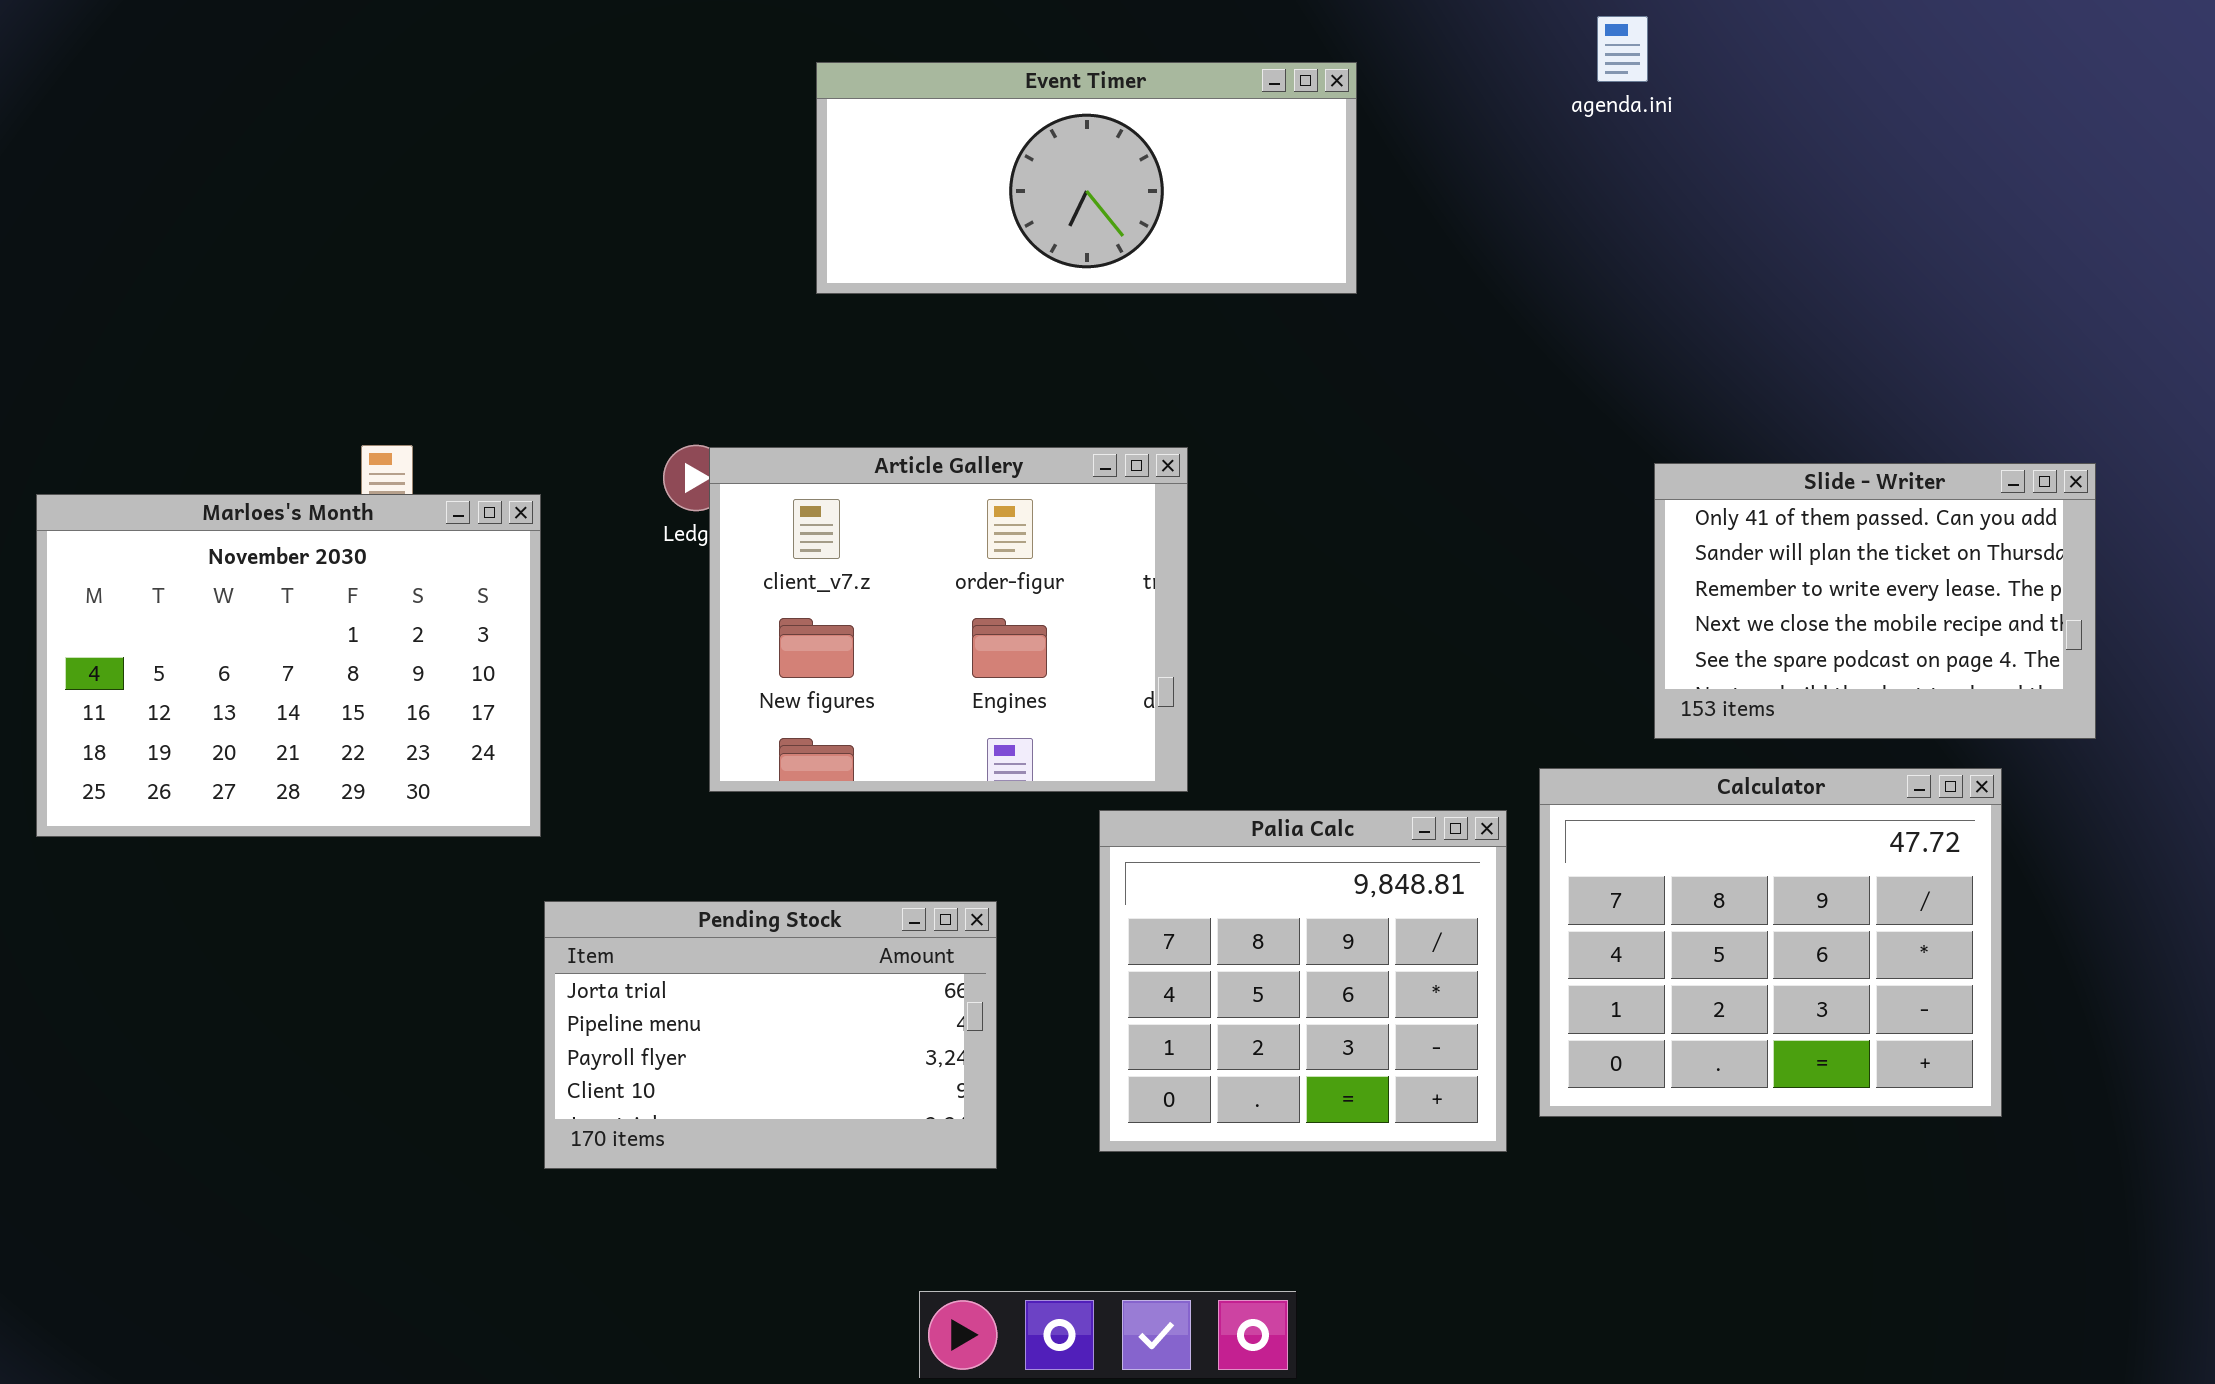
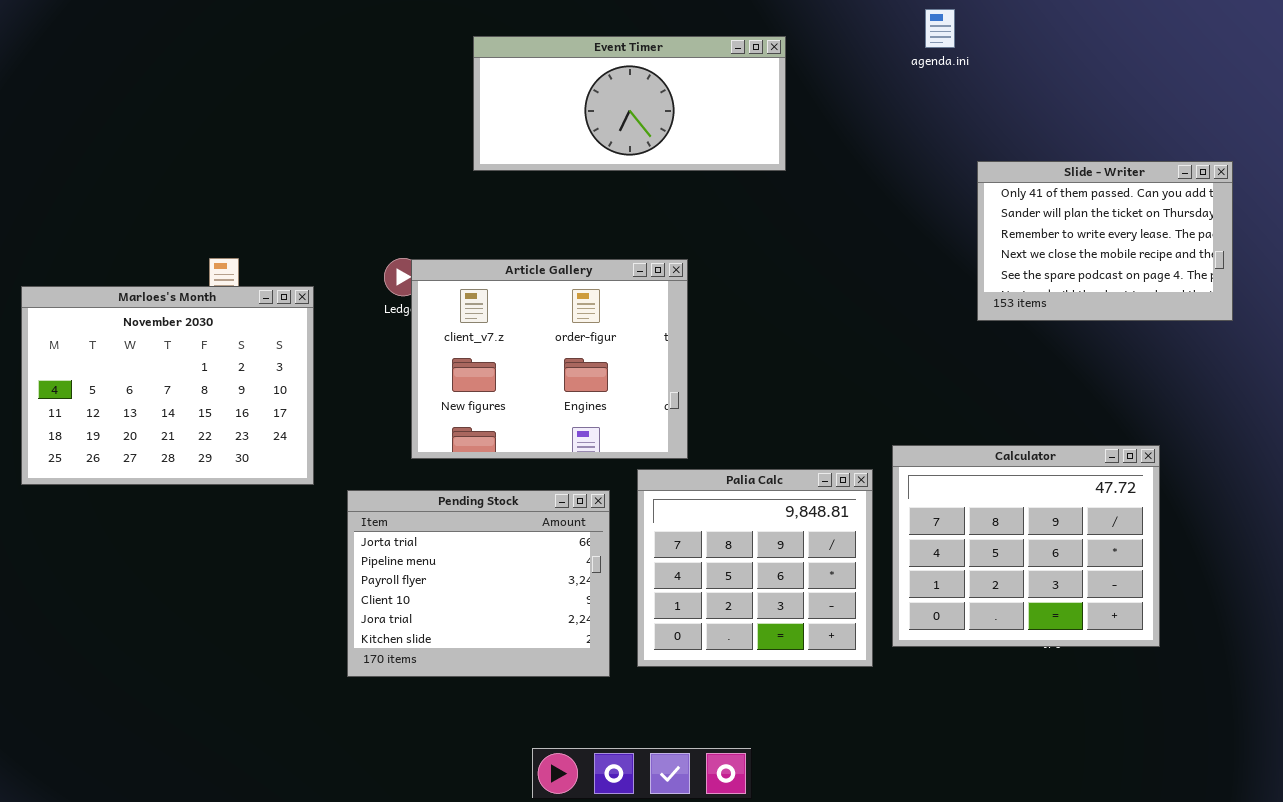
Slide - Writer: [1654,463,2096,739] -> [977,161,1233,321], moved
Pending Stock: [544,901,997,1169] -> [347,490,610,677], moved, resized

